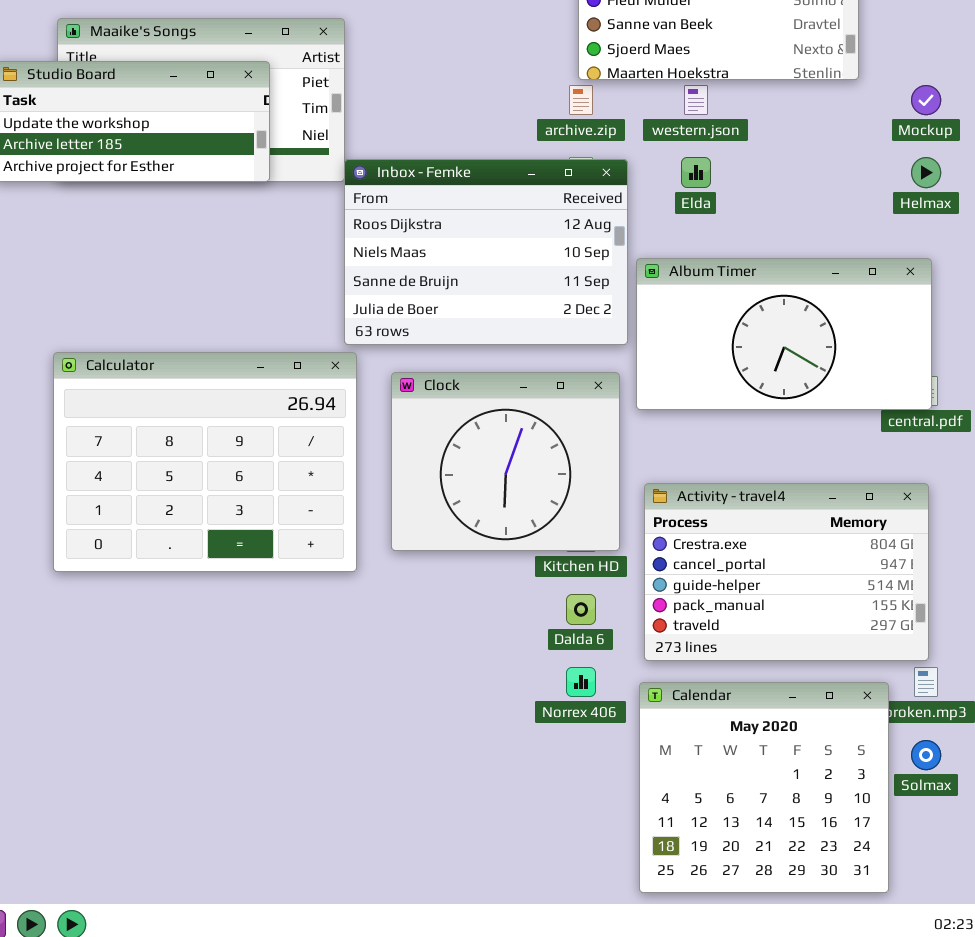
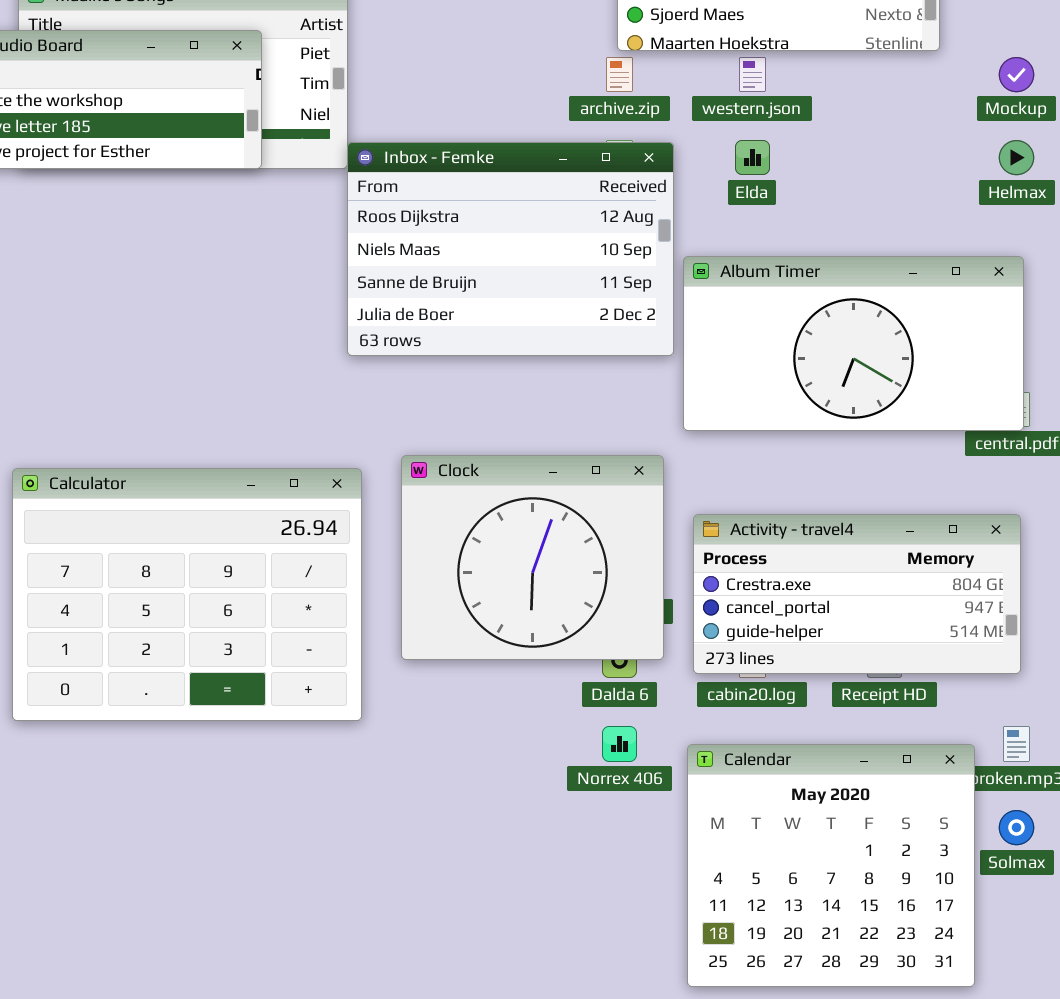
Calculator: [53,352,357,572] -> [12,468,362,721], moved
Clock: [391,372,620,551] -> [401,455,664,660], moved
Activity - travel4: [644,483,929,661] -> [693,514,1021,674], resized

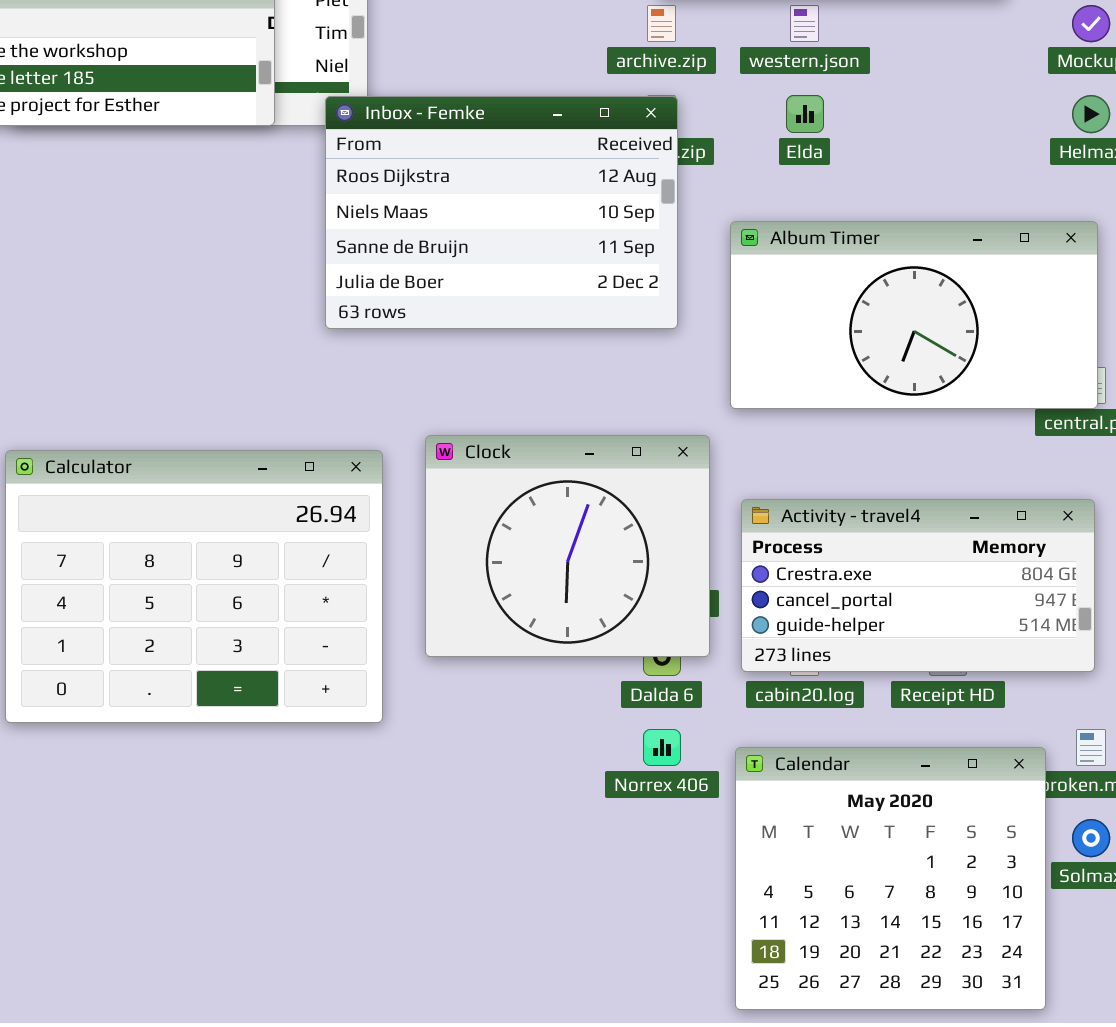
Inbox - Femke: [347,142,674,356] -> [325,96,678,329], moved

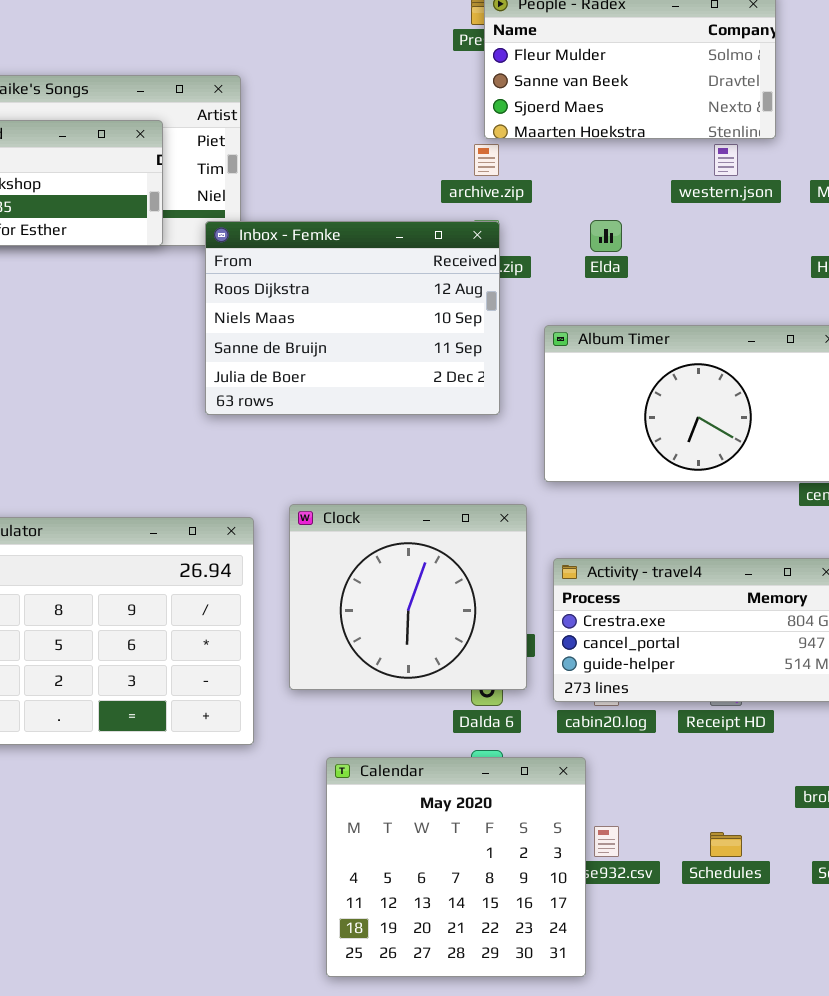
western.json: [790,5,819,42] -> [714,144,738,176], moved
Calendar: [735,747,1046,1010] -> [326,757,586,977], moved

